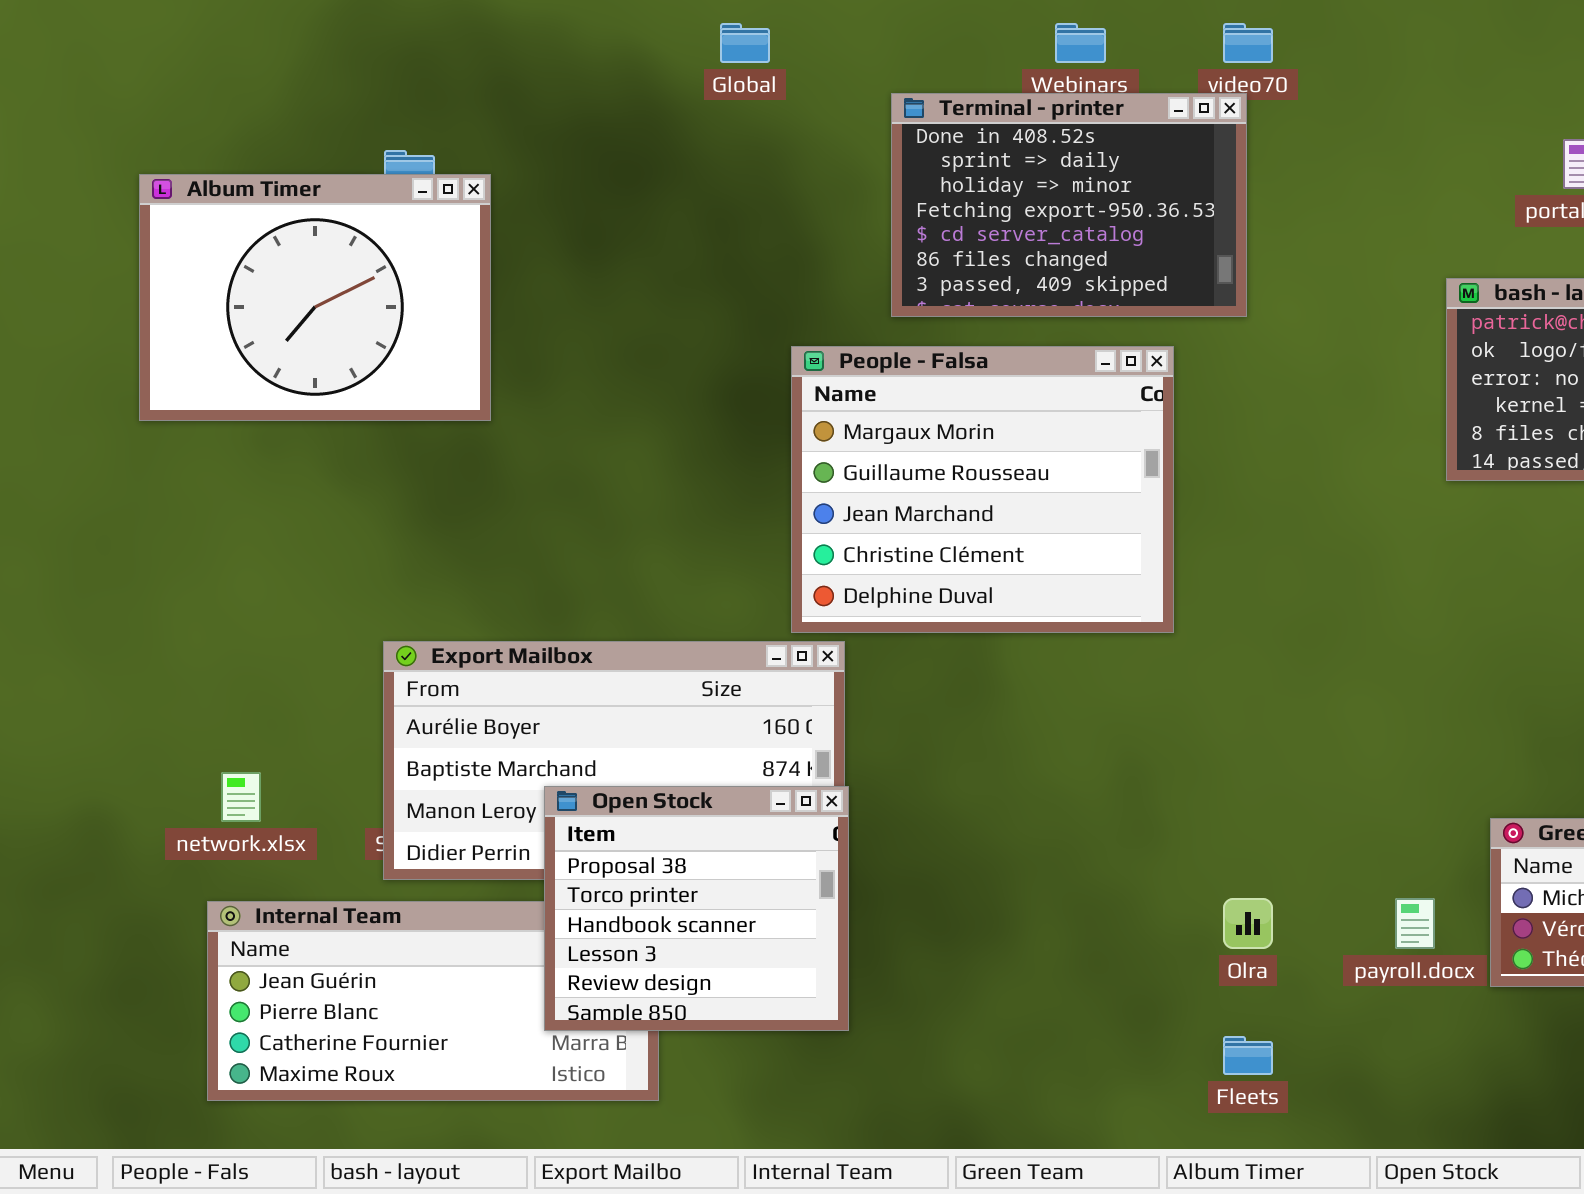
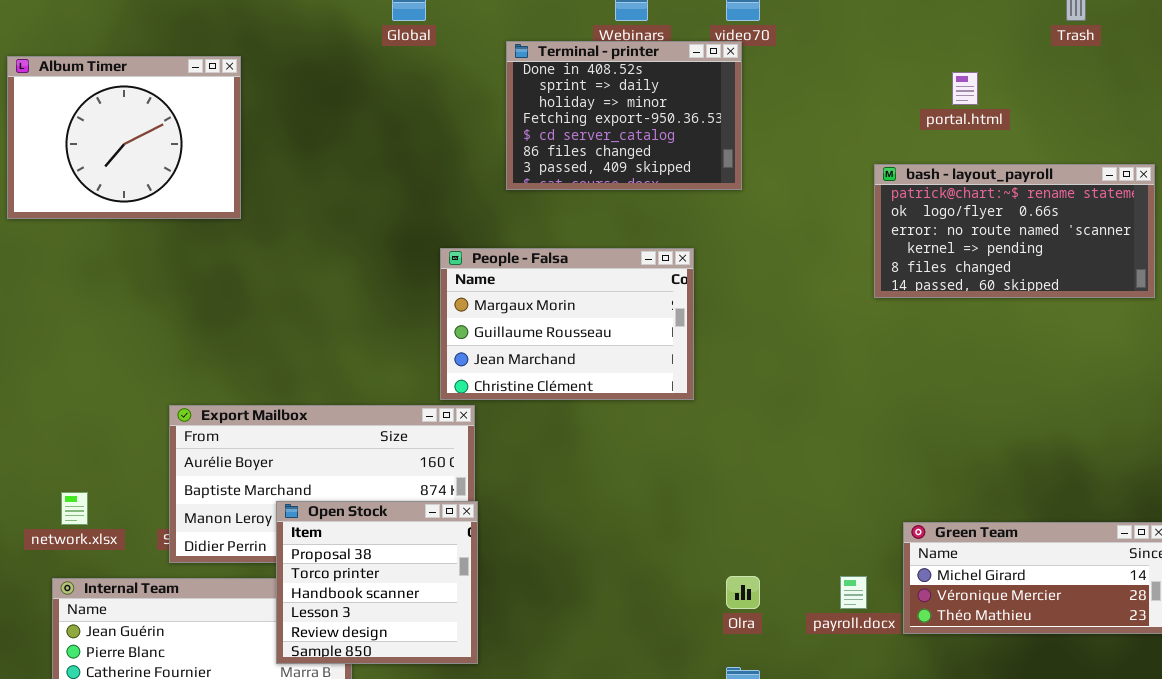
Album Timer: [139,174,491,421] -> [7,56,241,219], moved
People - Falsa: [791,346,1174,633] -> [440,248,694,400], resized

